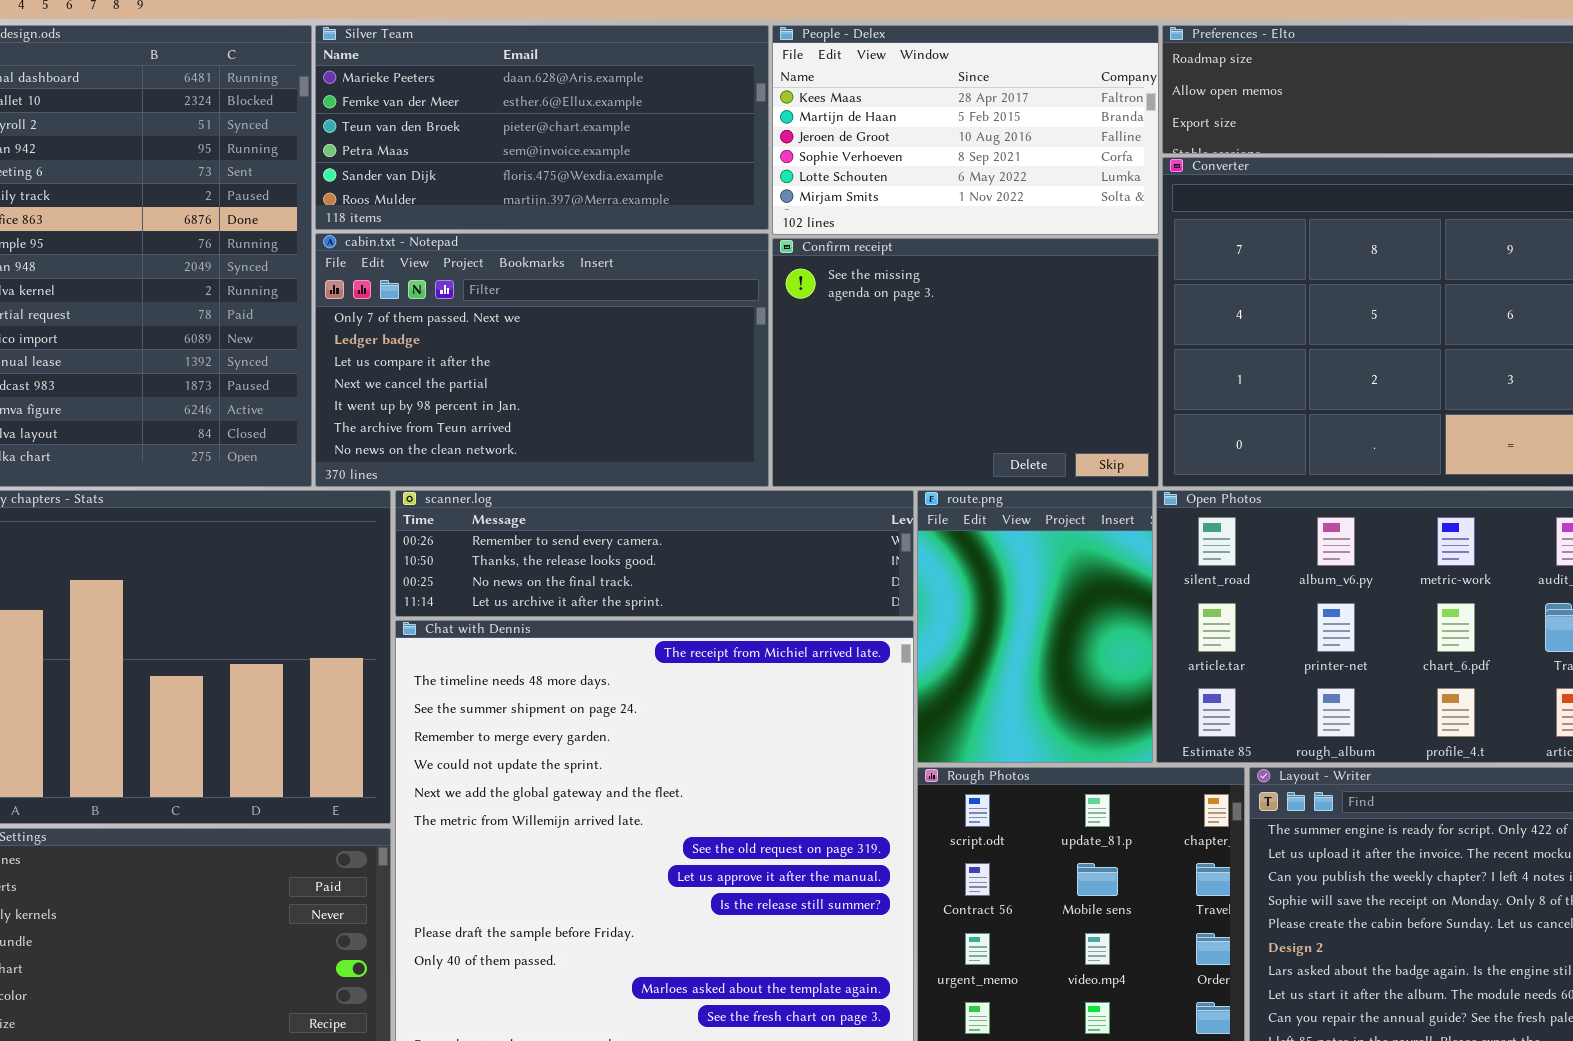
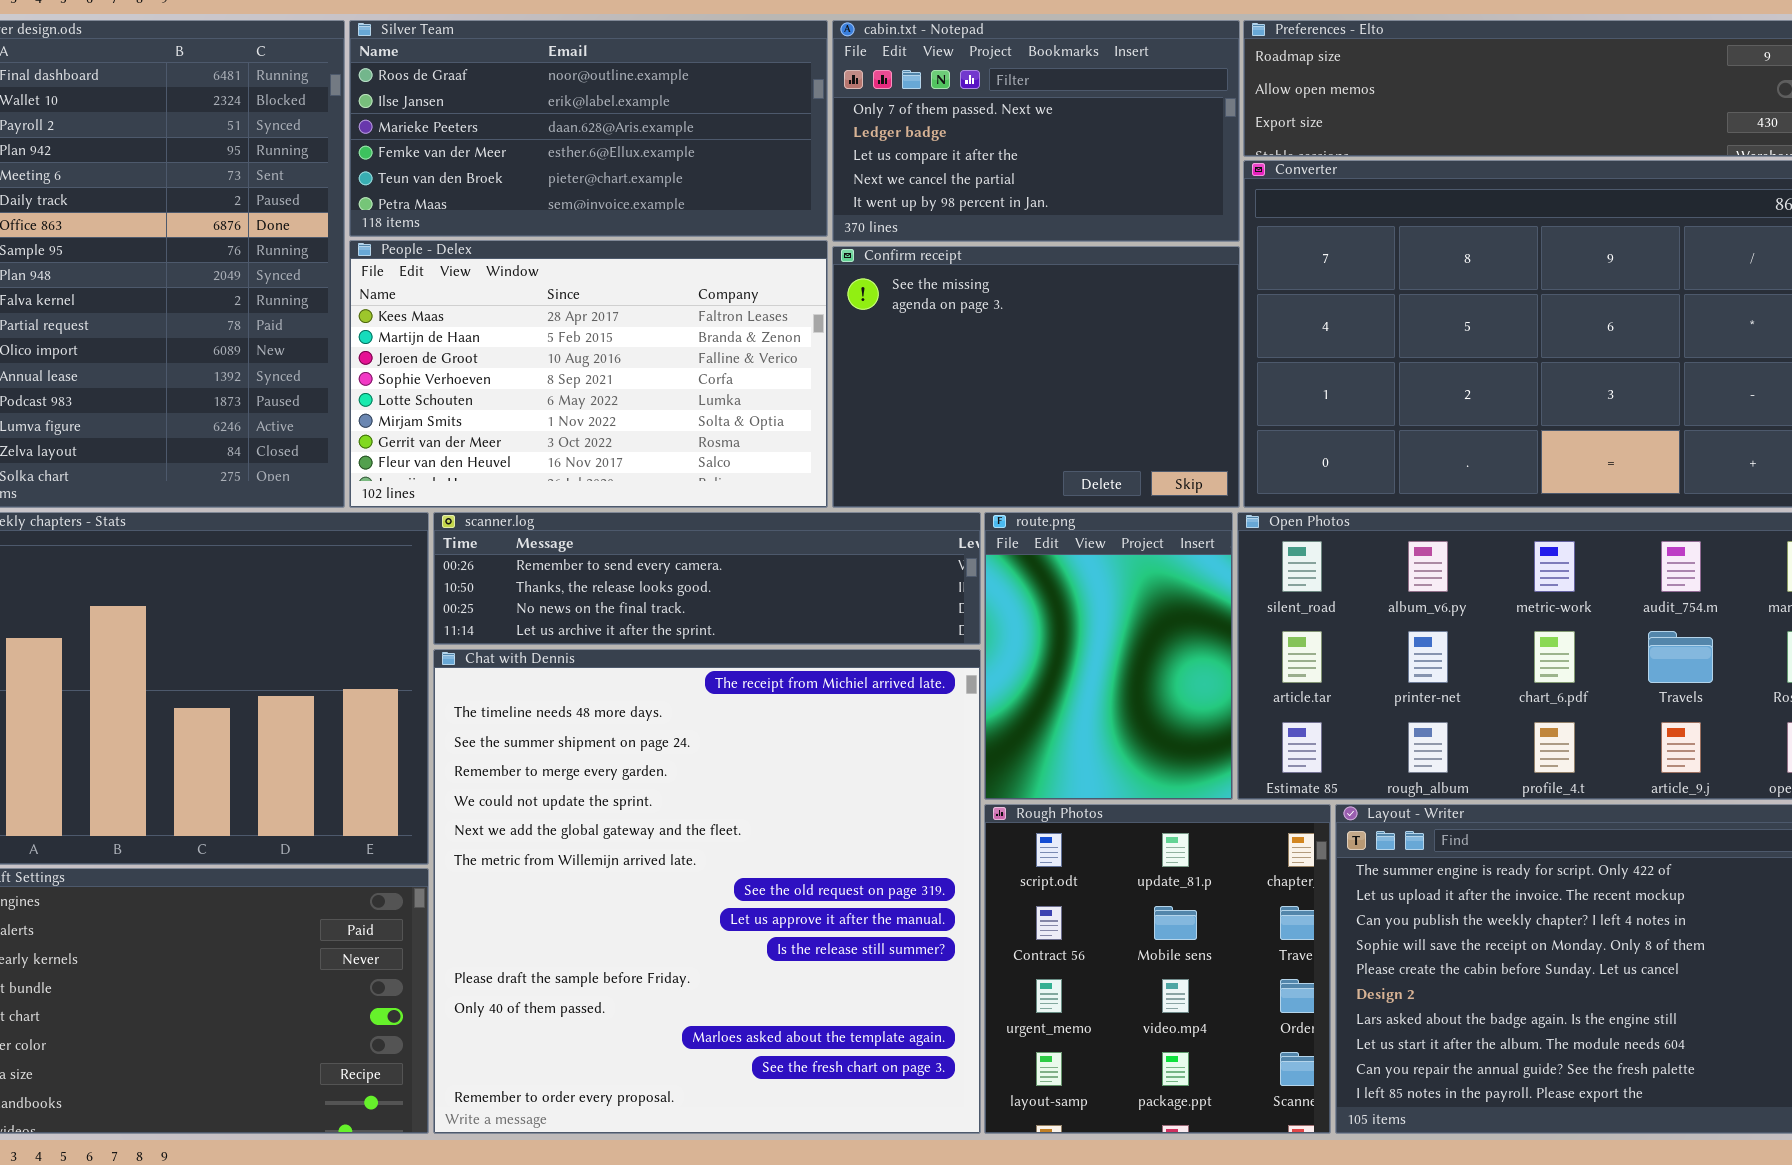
Silver Team: [315,25,769,230] -> [349,20,828,237], scrolled up 2 rows
People - Delex: [772,25,1159,235] -> [349,240,828,508], moved, resized
cabin.txt - Notepad: [315,233,769,487] -> [832,20,1240,242], moved, resized

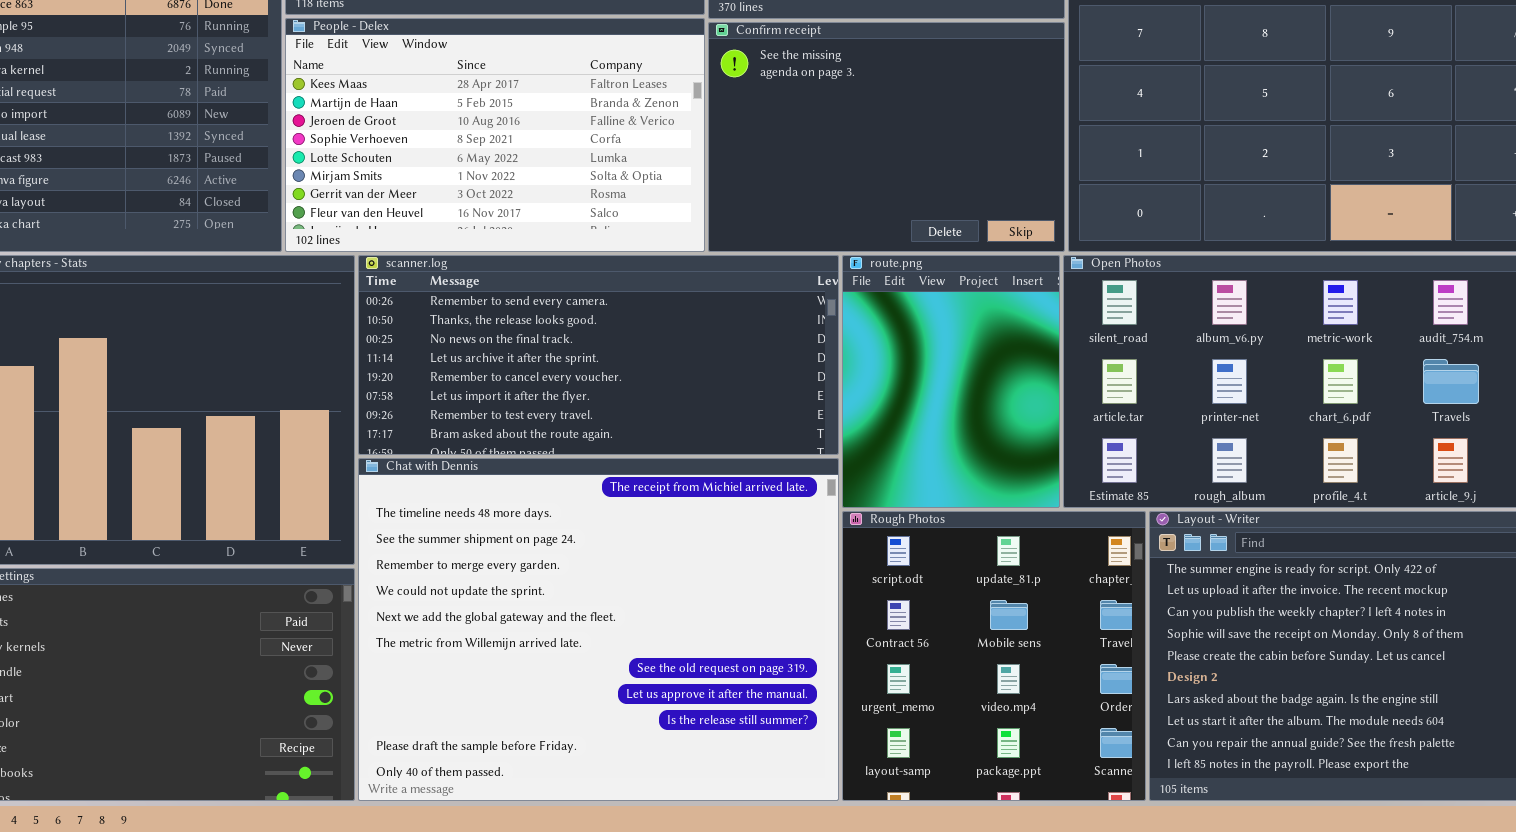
scanner.log: [433,512,981,645] -> [358,255,839,455], resized
Chat with Dennis: [433,649,981,1134] -> [358,458,839,801], resized

